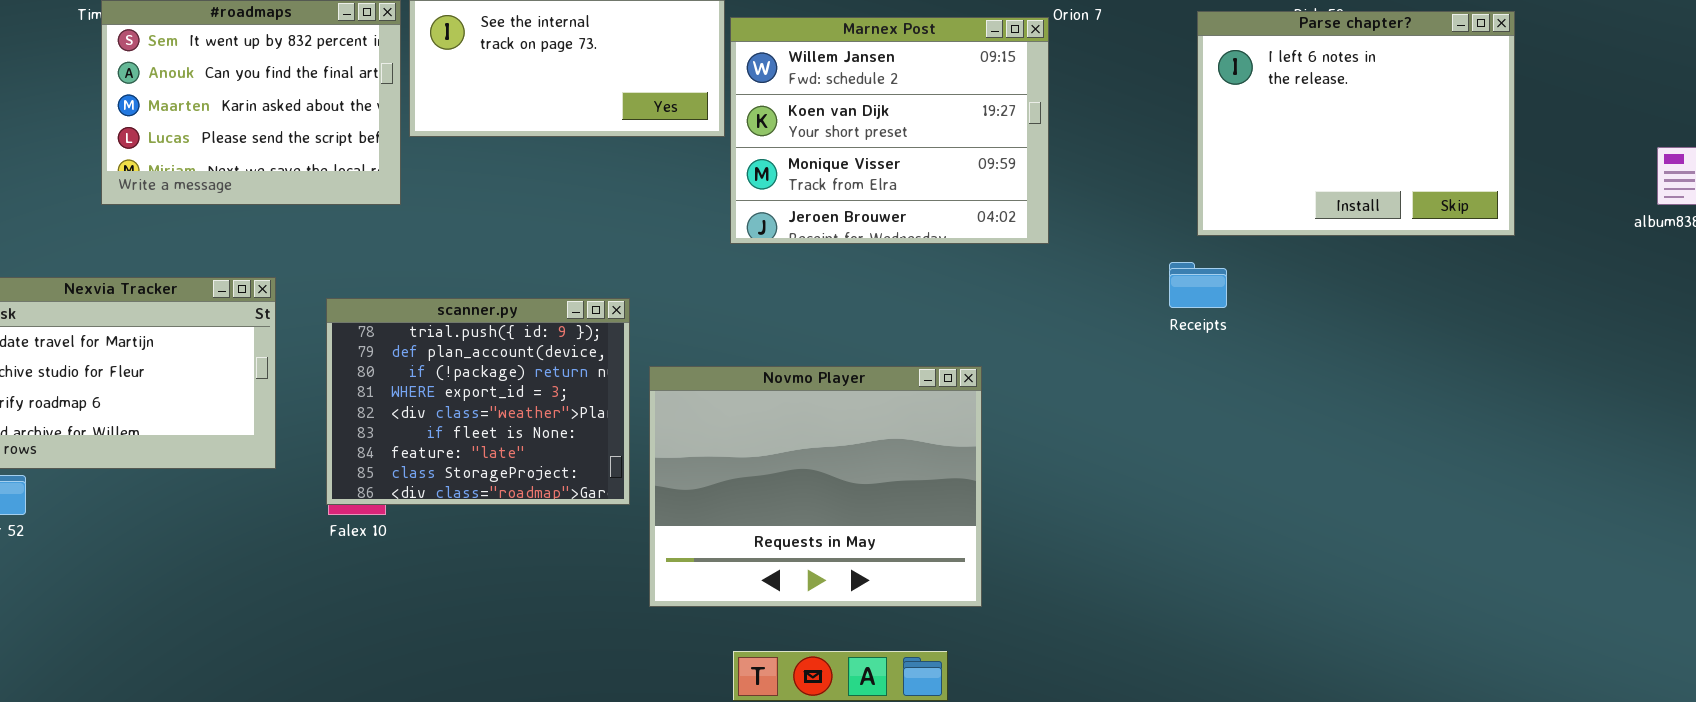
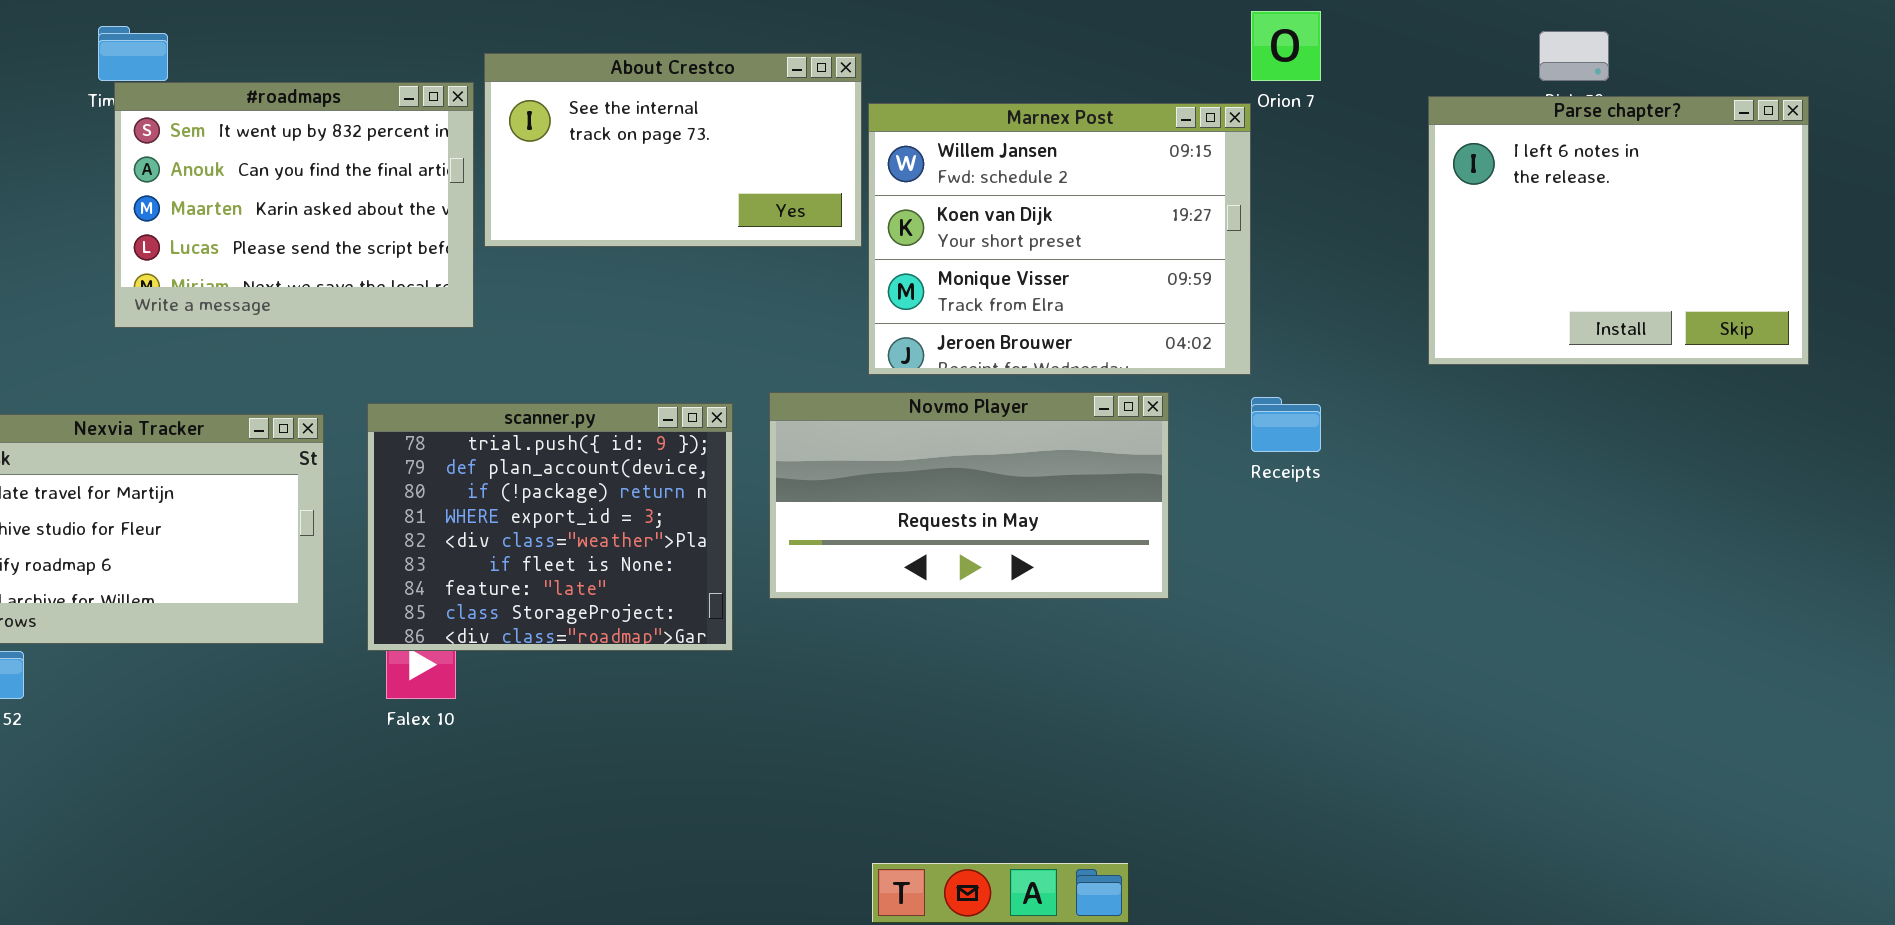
Receipts: [1169,262,1227,308] -> [1251,397,1321,452], moved
scanner.py: [326,298,630,505] -> [367,403,733,651], moved
Novmo Player: [649,366,982,607] -> [769,392,1169,599], moved, resized

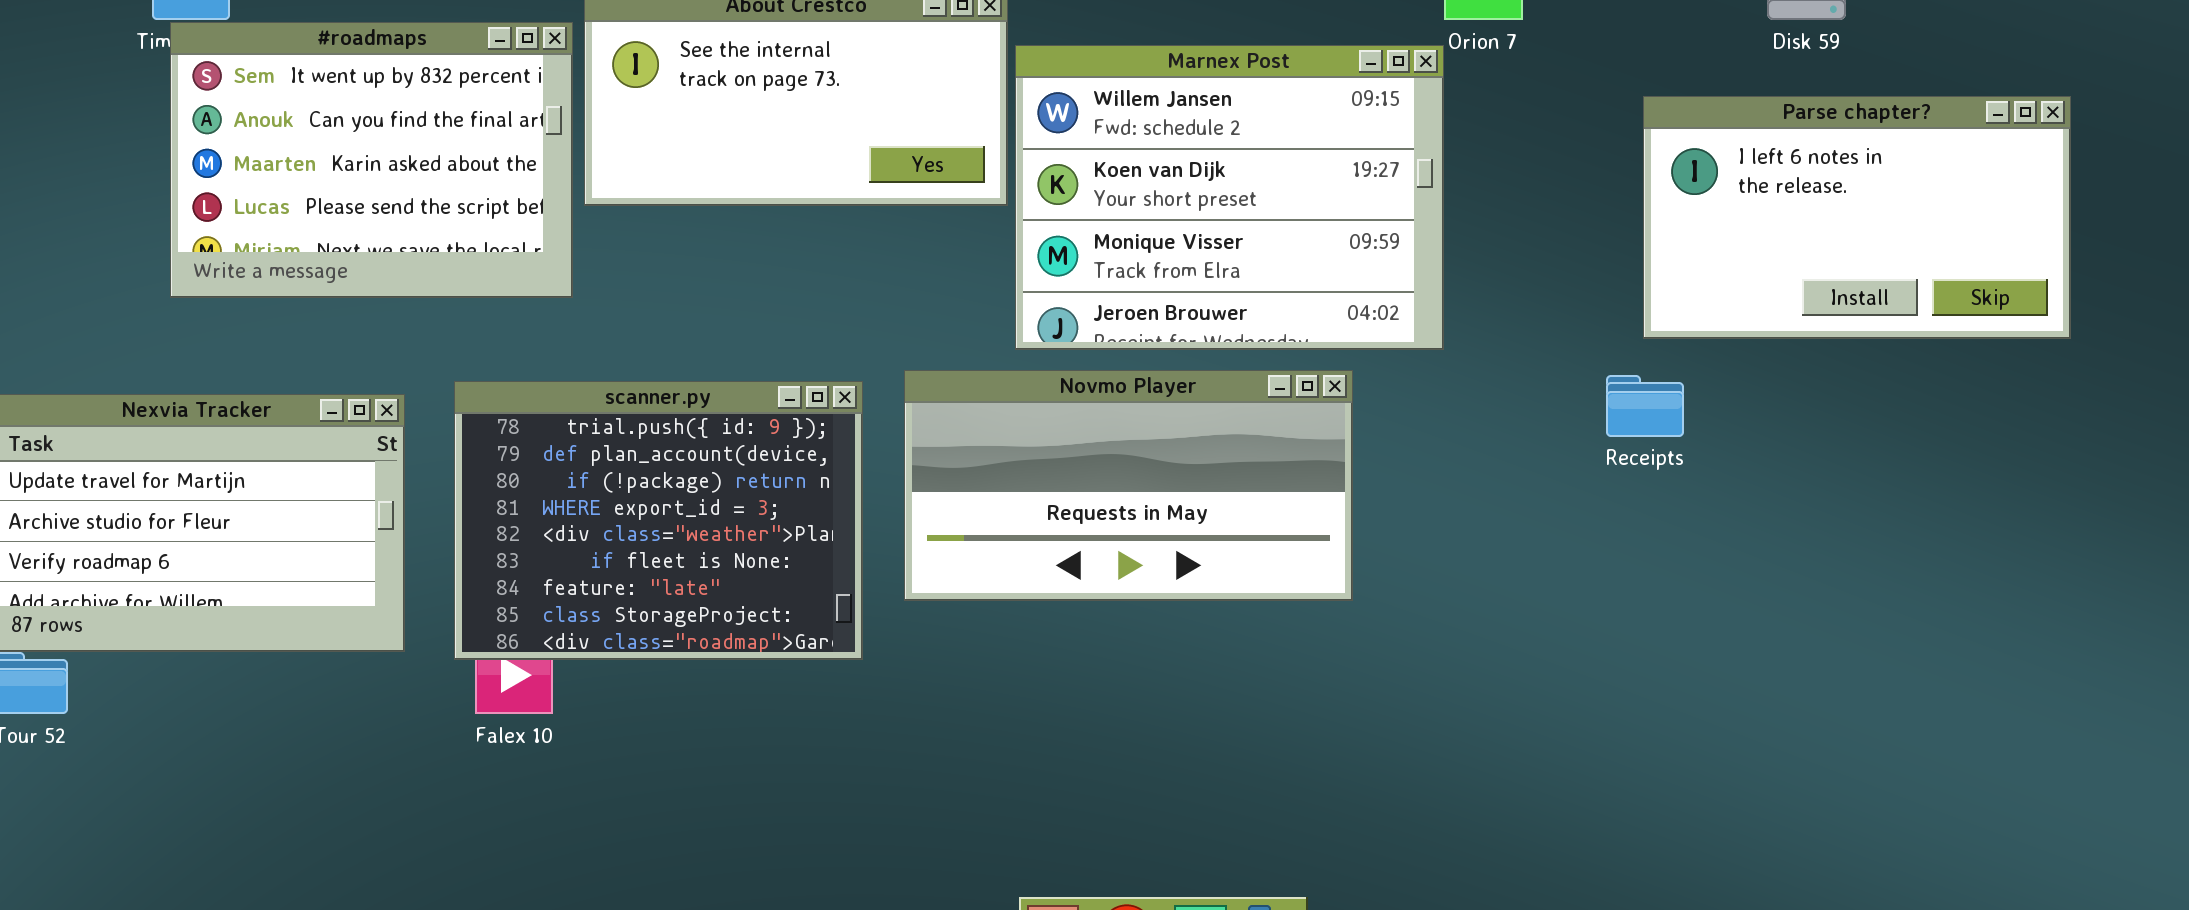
Parse chapter?: [1428,96,1809,365] -> [1643,96,2071,339], resized
Receipts: [1251,397,1321,452] -> [1606,375,1684,437], moved

